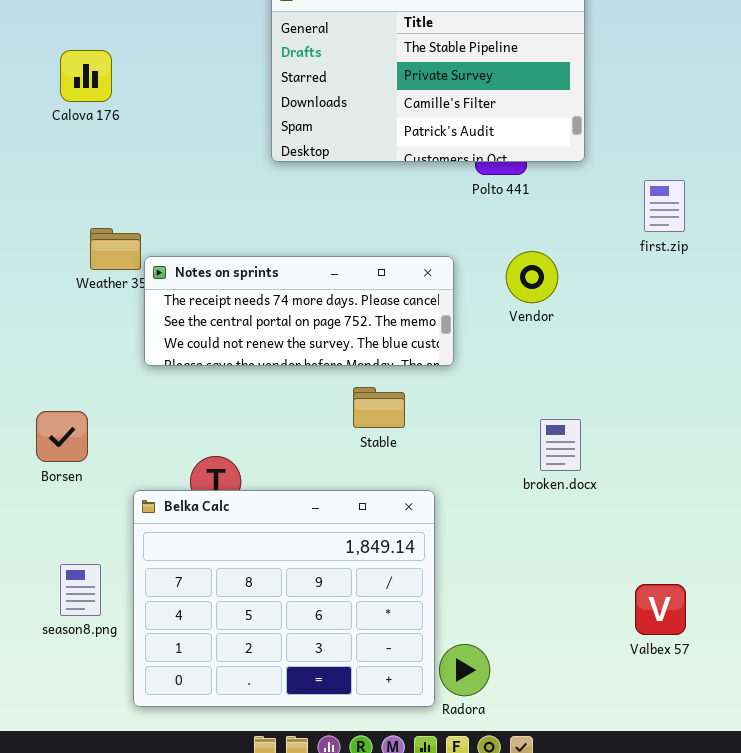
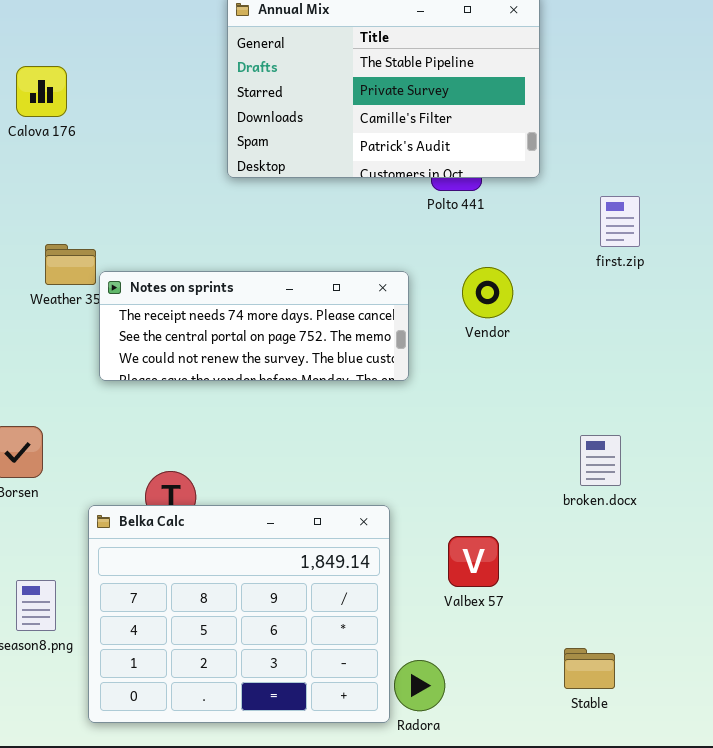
Stable: [353,387,405,428] -> [564,648,615,689], moved
broken.docx: [540,419,581,471] -> [580,435,621,486], moved
Valbex 57: [635,584,686,635] -> [448,536,499,587], moved

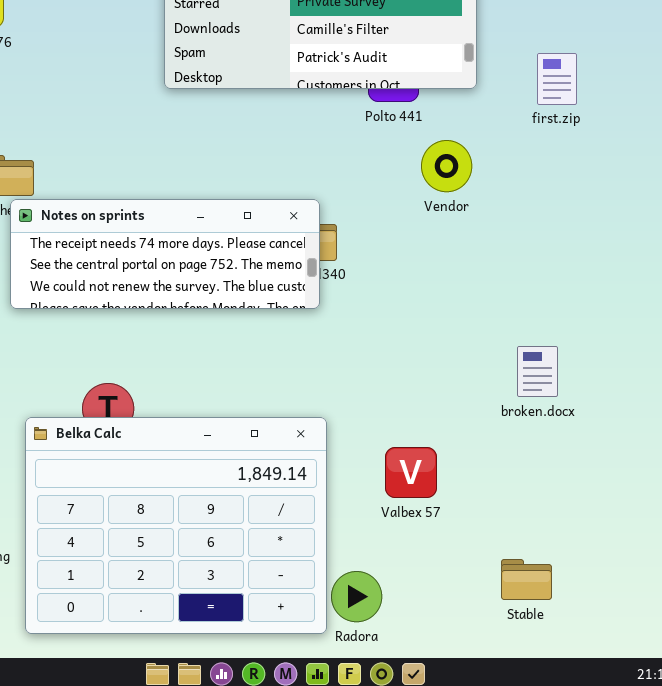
first.zip: [600,196,640,247] -> [537,53,577,105], moved
Vendor: [462,267,513,318] -> [421,140,472,192], moved
Notes on sprints: [99,271,409,381] -> [10,199,320,309], moved

